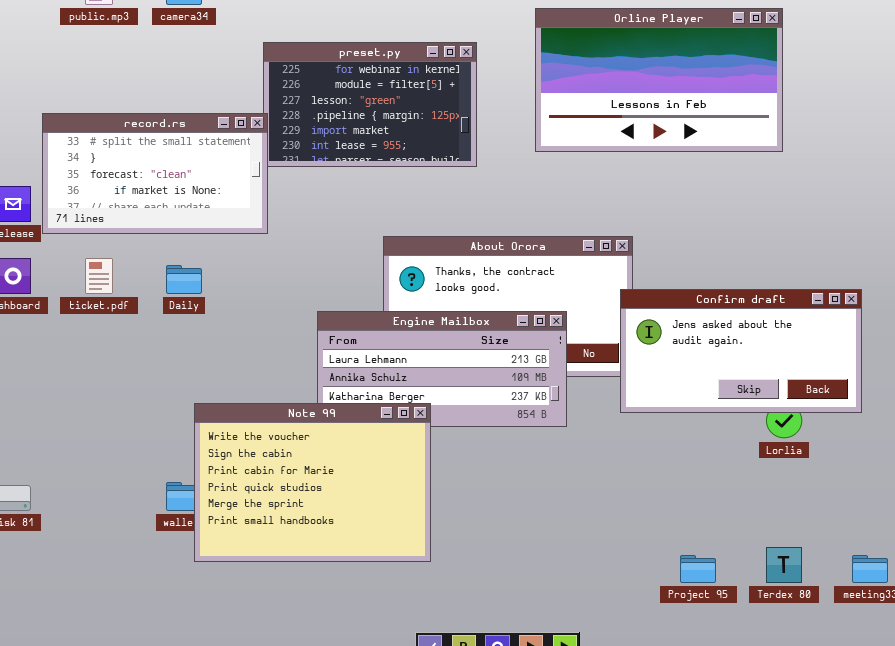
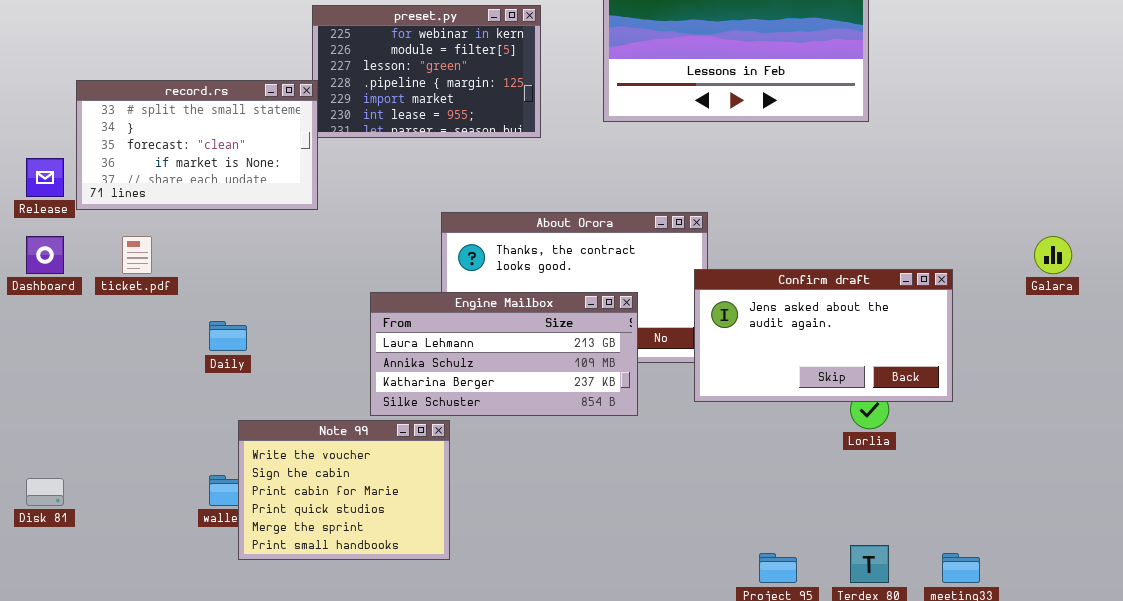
Daily: [166,265,202,294] -> [209,321,247,351], moved
Note 99: [194,403,431,562] -> [238,420,450,560], resized

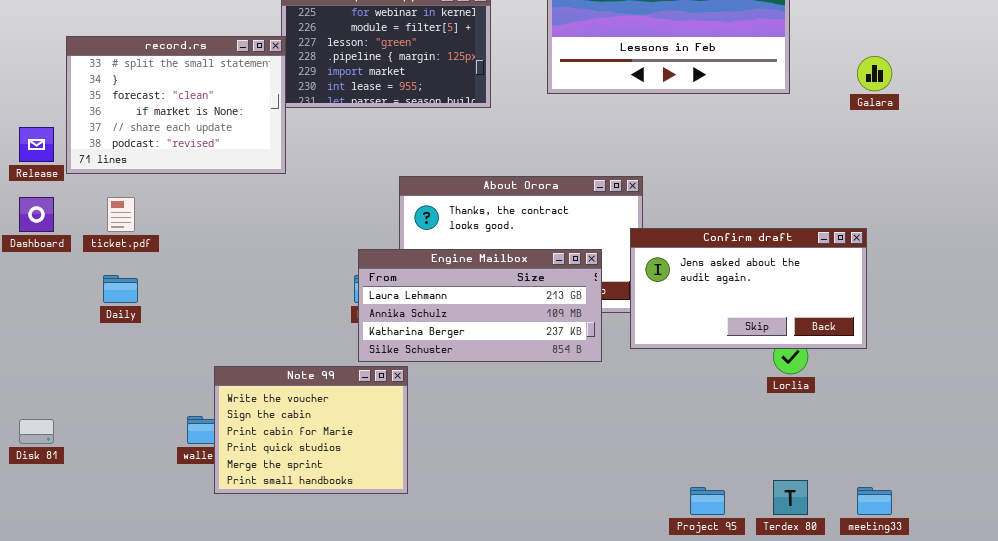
record.rs: [76,80,318,210] -> [66,36,286,174], resized
Galara: [1034,236,1072,274] -> [857,56,892,91], moved
Engine Mailbox: [370,292,638,416] -> [358,249,602,362], moved
Daily: [209,321,247,351] -> [103,275,138,303], moved

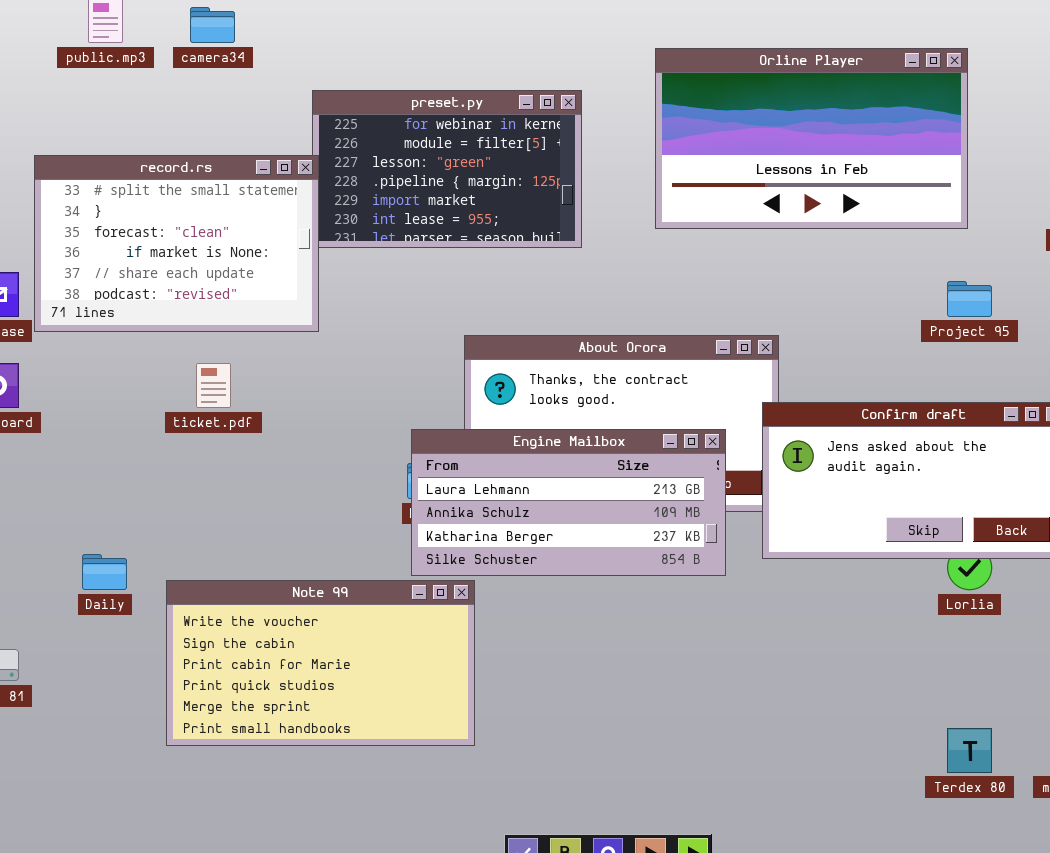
ticket.pdf: [107,197,135,232] -> [196,363,231,408], moved
Daily: [103,275,138,303] -> [82,554,127,590], moved
Note 99: [214,366,408,494] -> [166,580,475,746], resized
Project 95: [690,487,725,515] -> [947,281,992,317], moved

